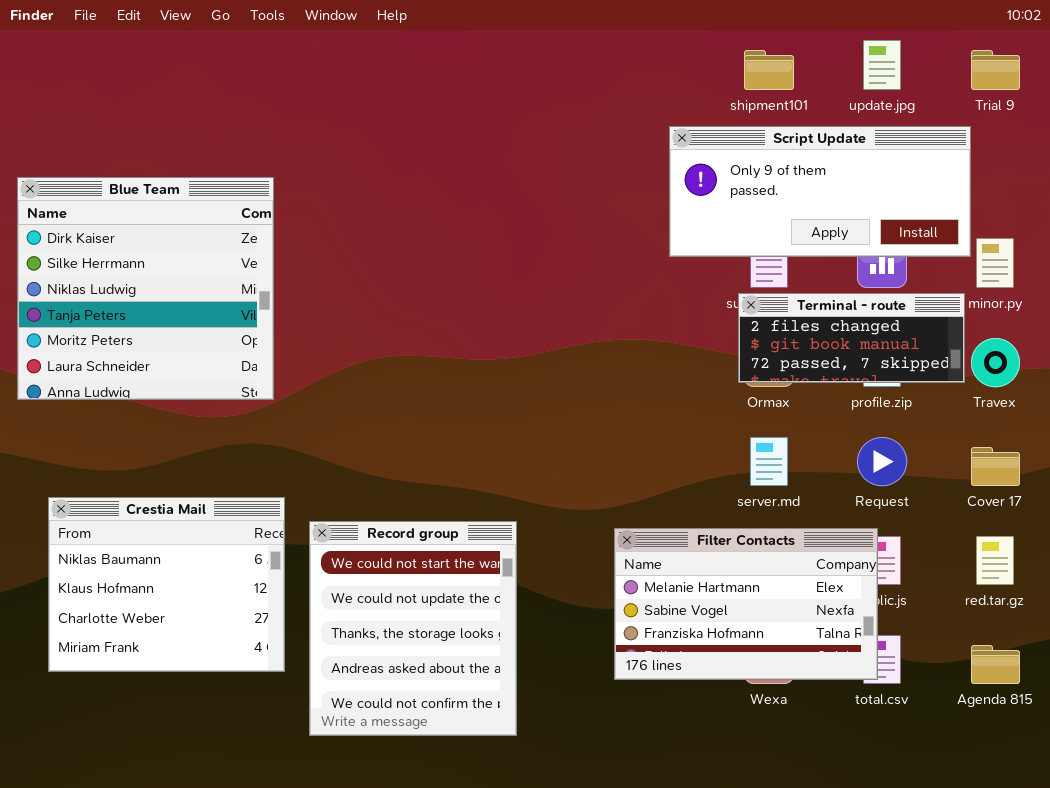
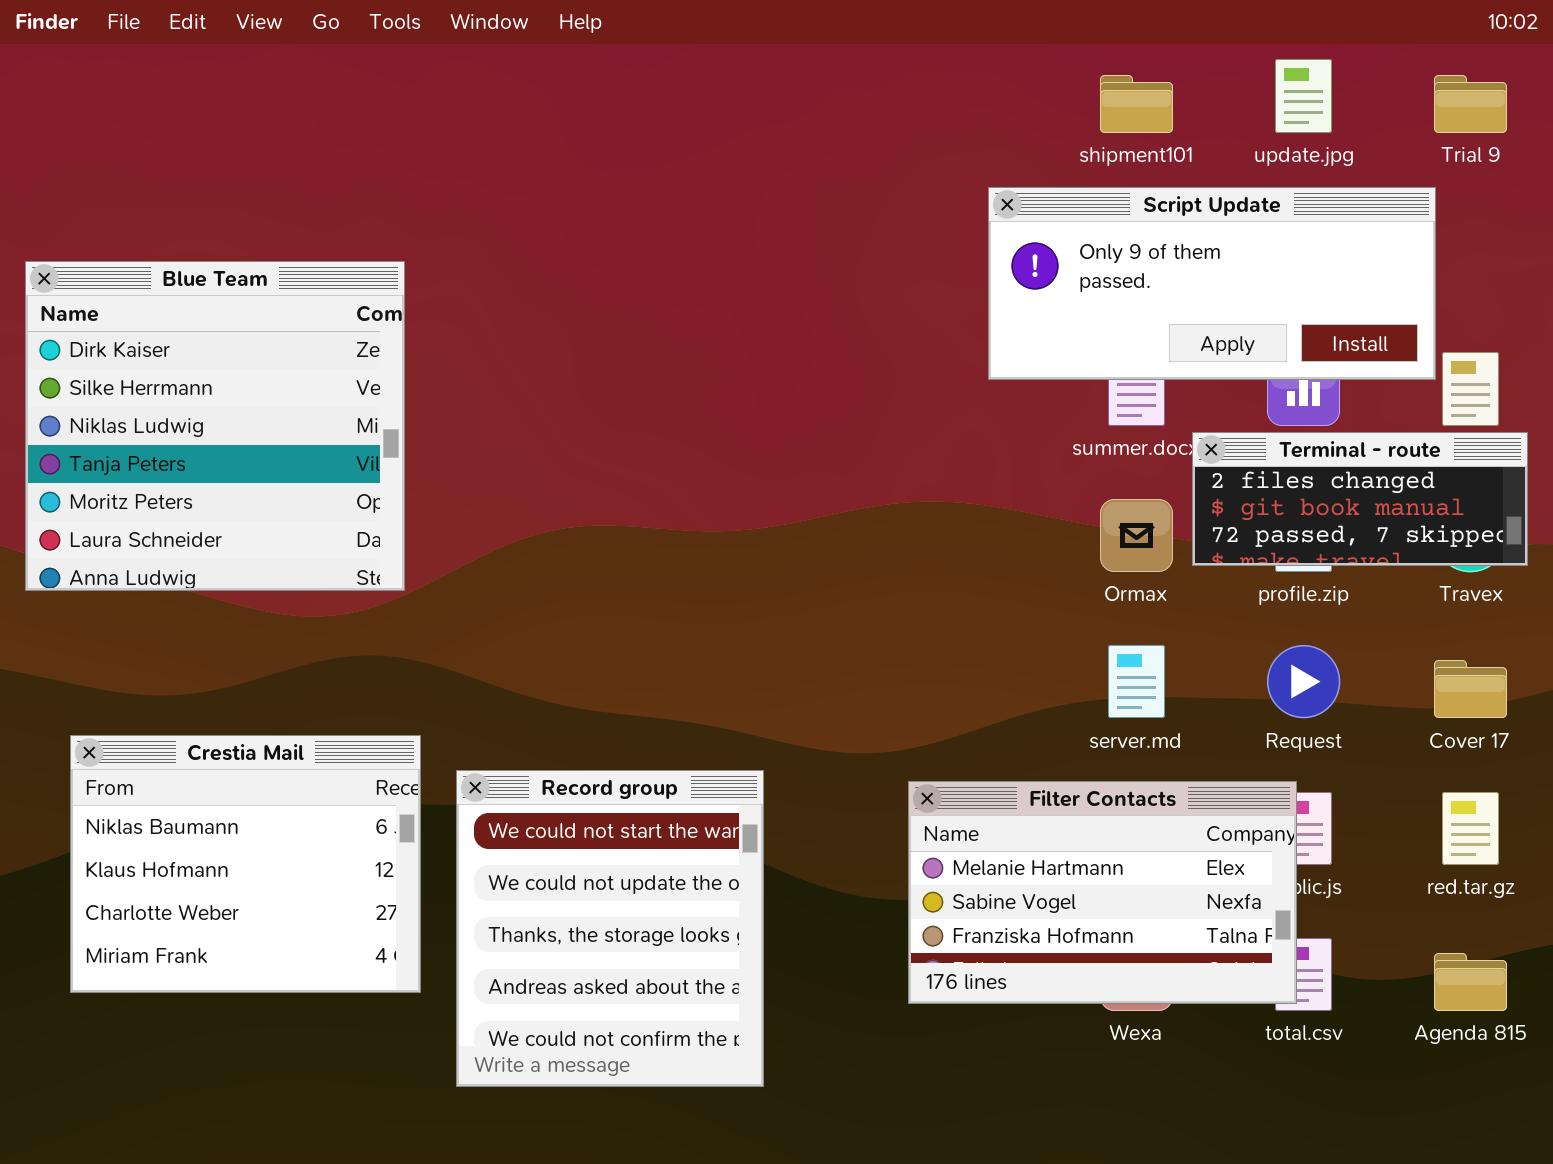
Terminal - route: [738,293,965,383] -> [1192,432,1528,566], moved

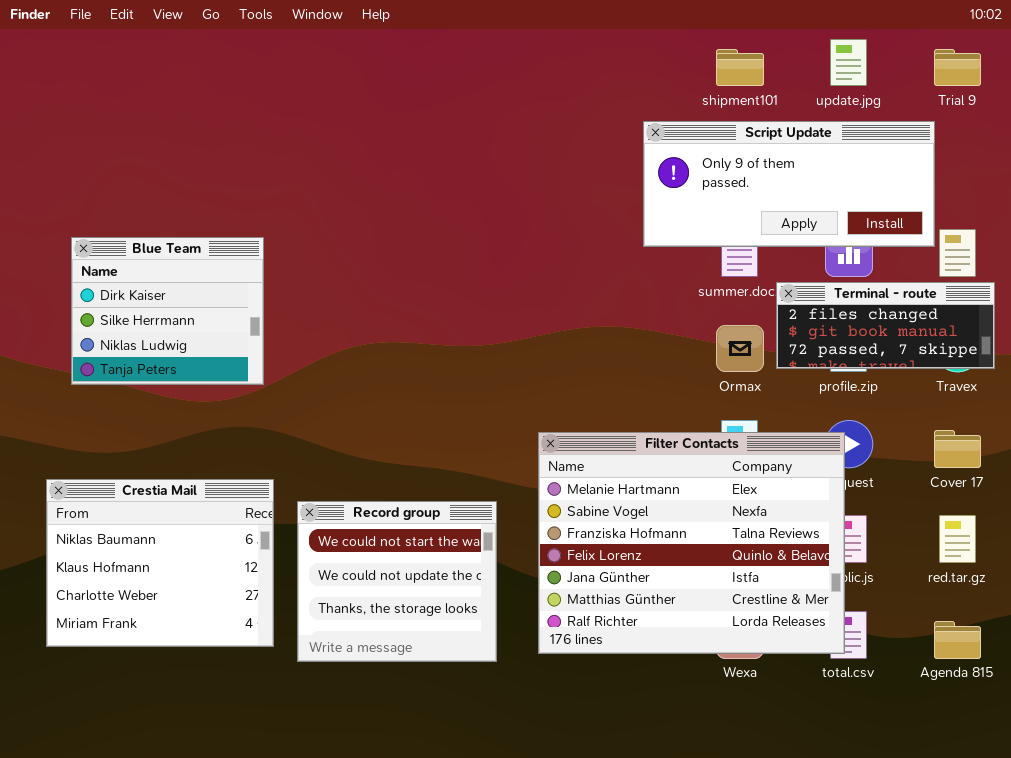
Blue Team: [25,261,405,591] -> [71,237,264,385], resized
Record group: [456,770,764,1087] -> [297,501,497,662], resized
Filter Contacts: [908,781,1297,1004] -> [538,432,845,654], resized

